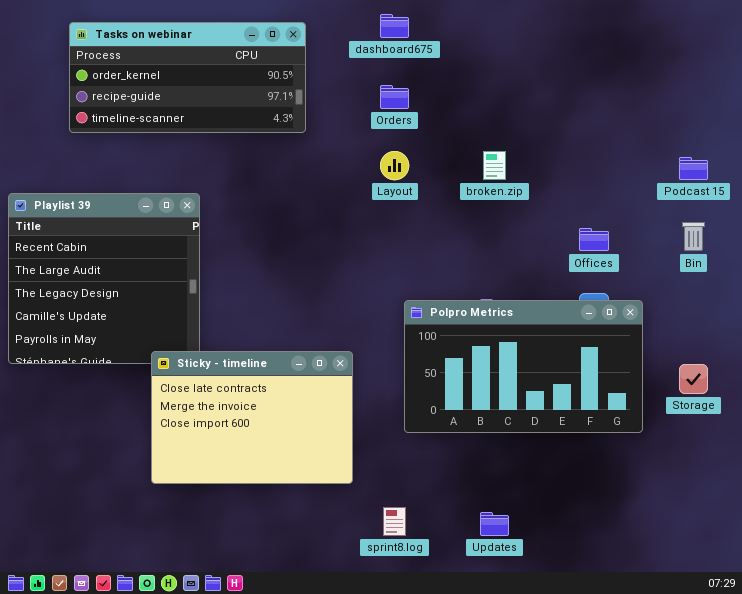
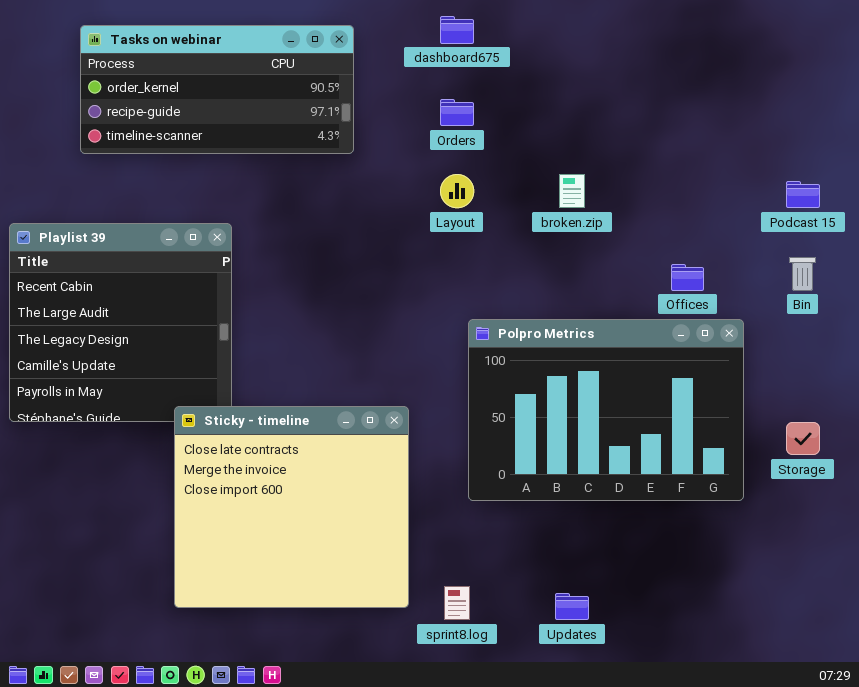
Polpro Metrics: [404,300,643,433] -> [468,319,744,501], resized
Sticky - timeline: [151,351,353,484] -> [174,406,409,608], resized

